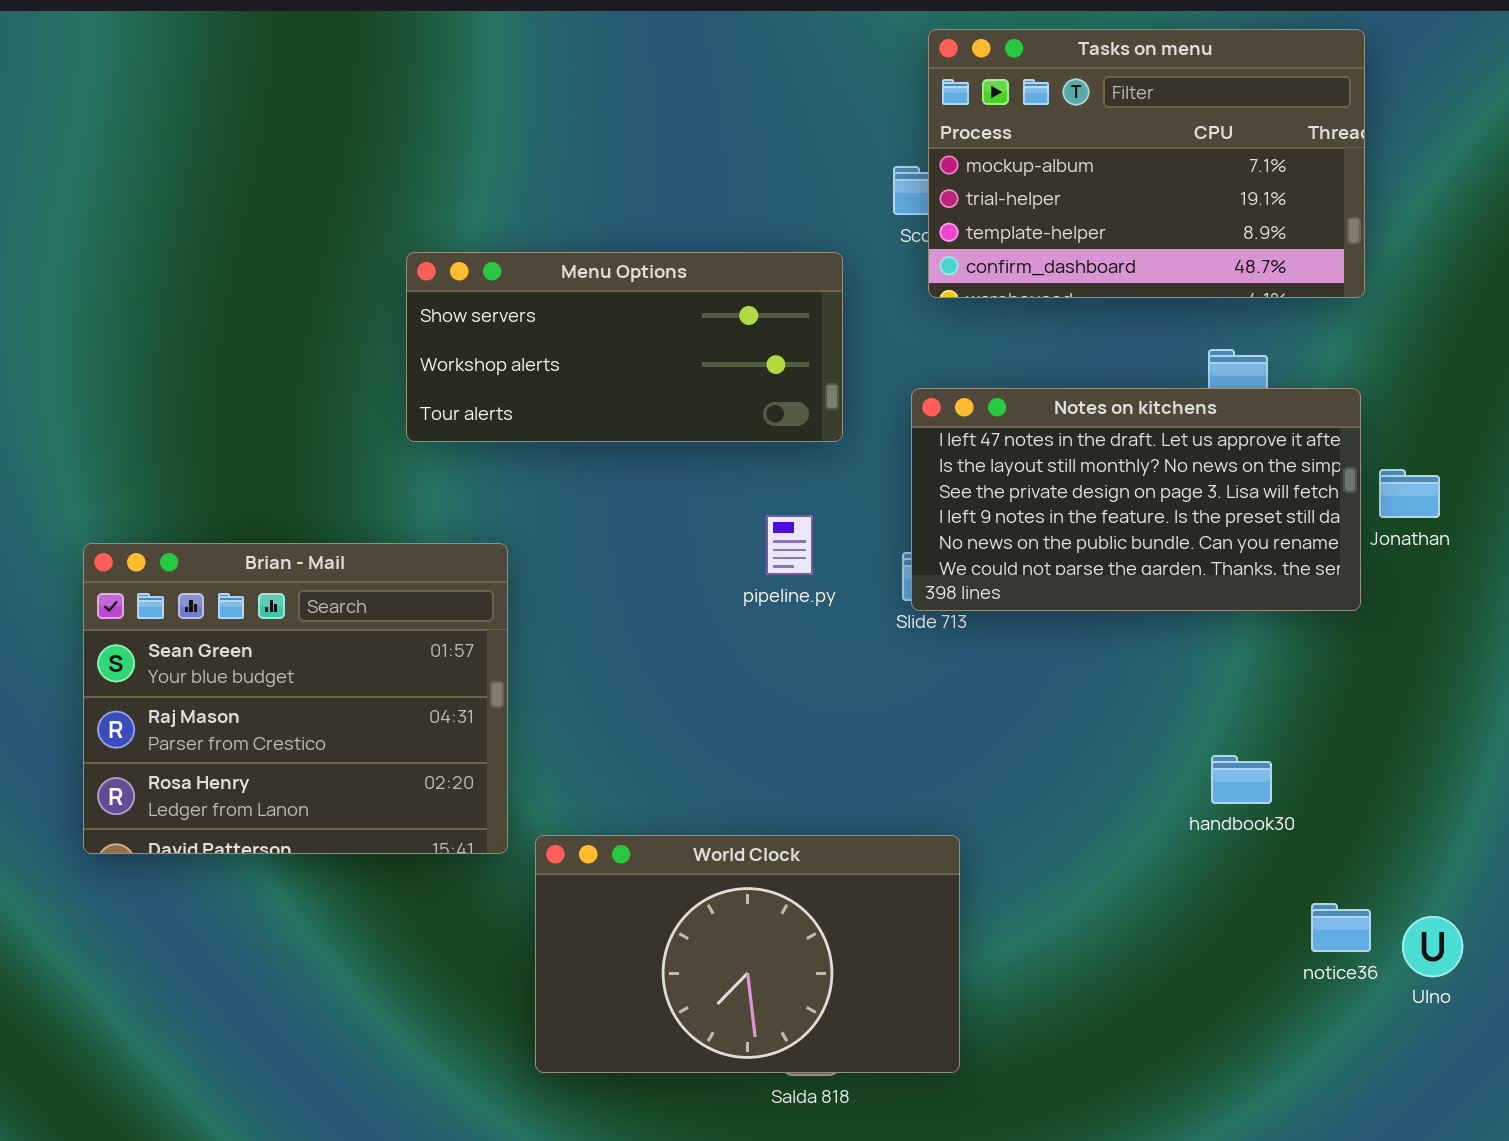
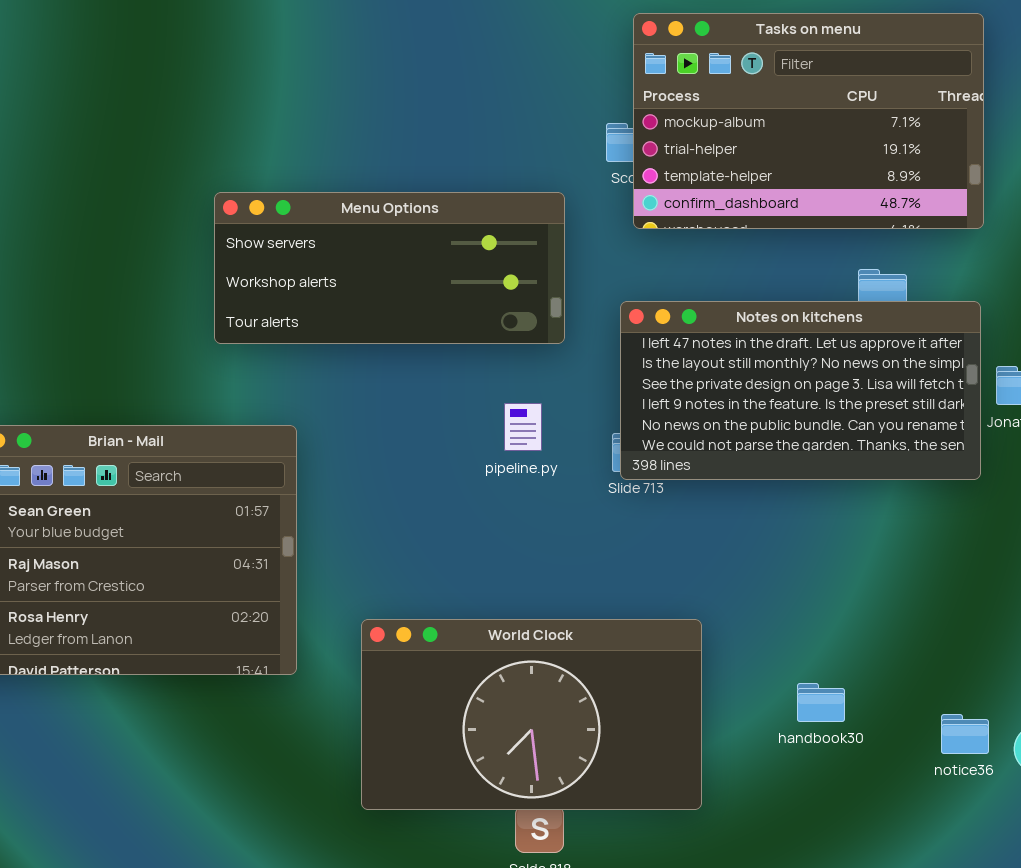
handbook30: [1211,755,1272,804] -> [797,683,845,722], moved
World Clock: [535,835,960,1073] -> [361,619,702,810], moved

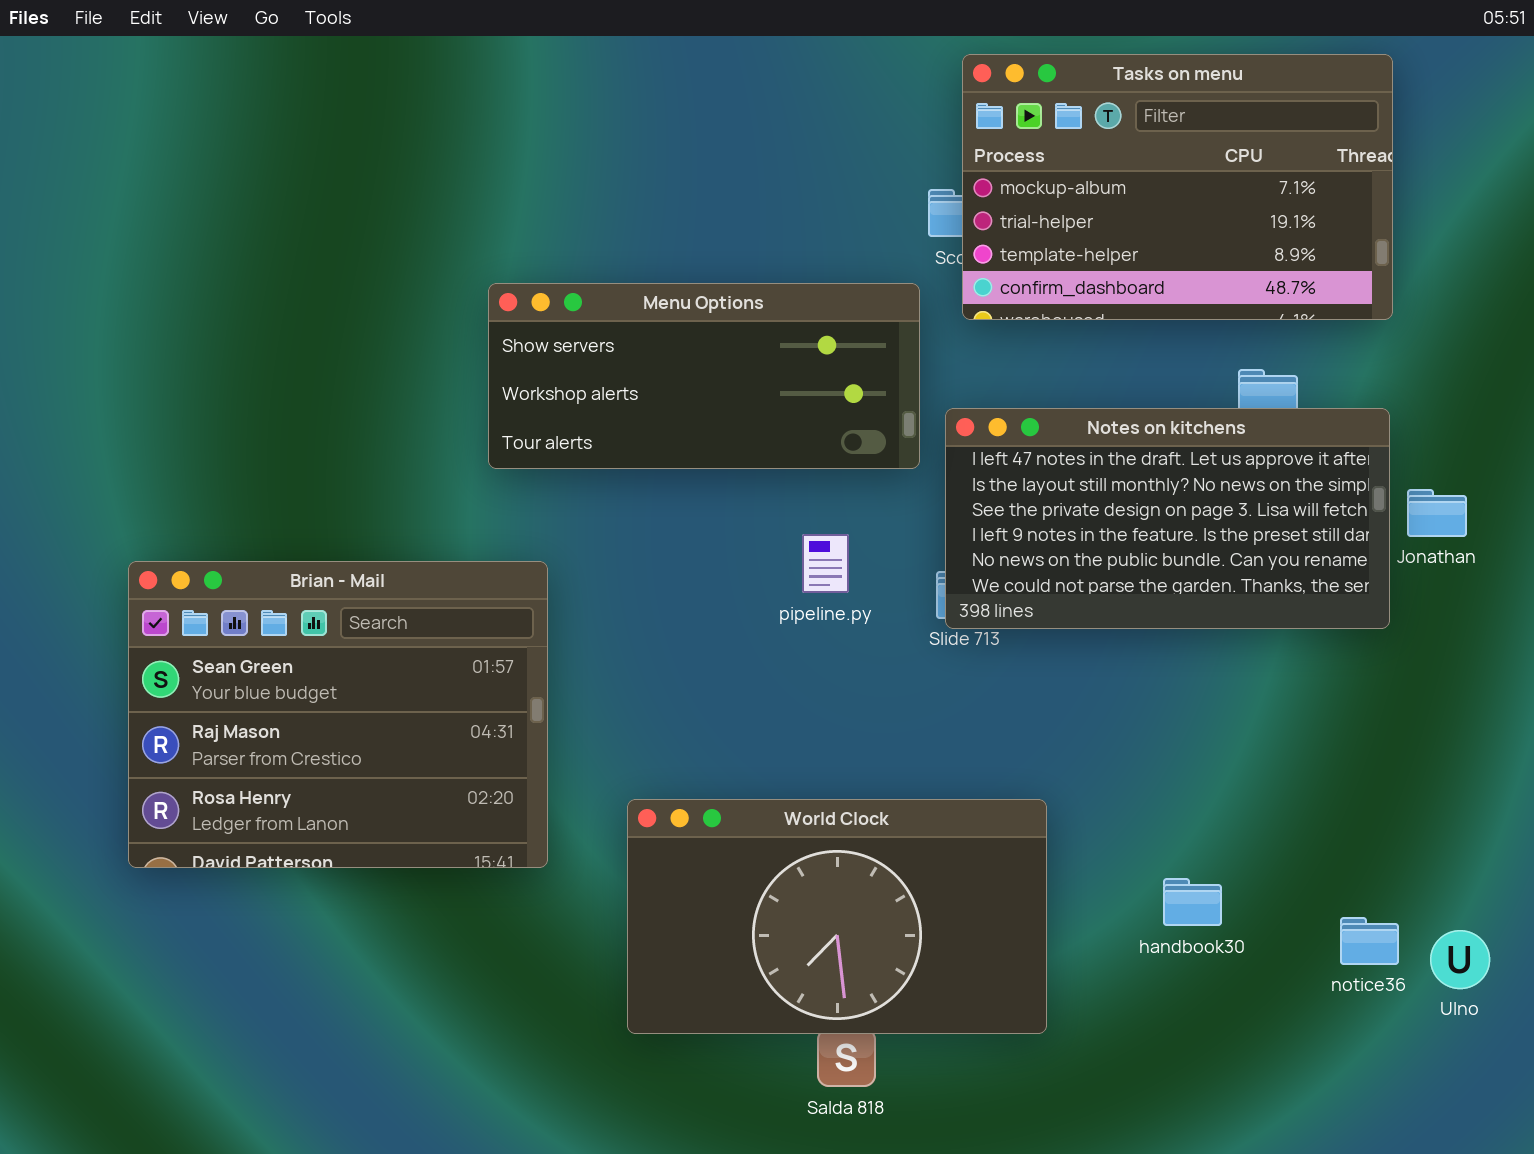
Menu Options: [214,192,565,344] -> [488,283,920,469], moved

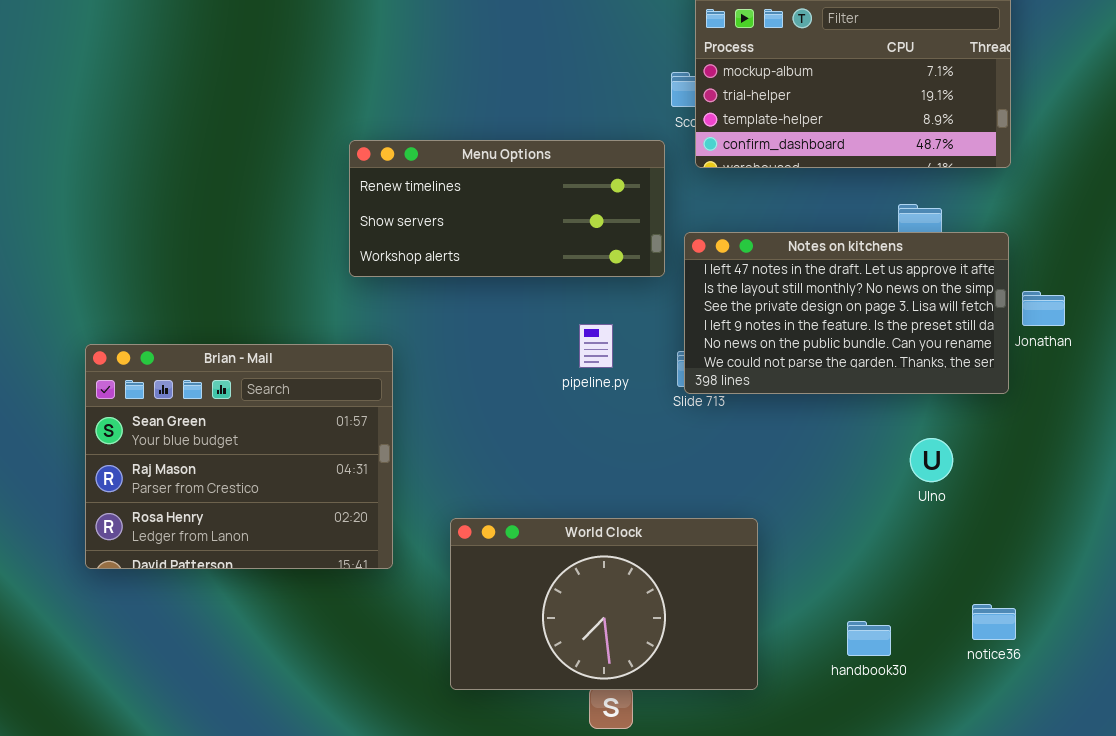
Menu Options: [488,283,920,469] -> [349,140,665,277], scrolled up 1 row
handbook30: [1163,878,1222,926] -> [847,621,891,656], moved
Ulno: [1430,930,1490,989] -> [910,438,953,482], moved

